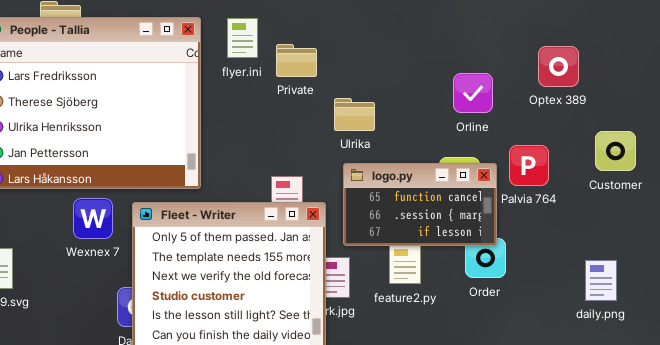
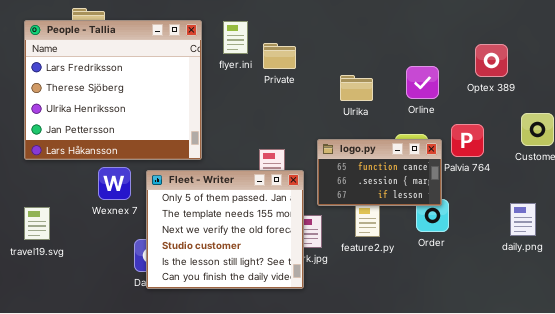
Ulrika: [334,98,375,131] -> [340,75,373,101], moved
daily.png: [585,260,617,301] -> [510,203,536,236], moved

